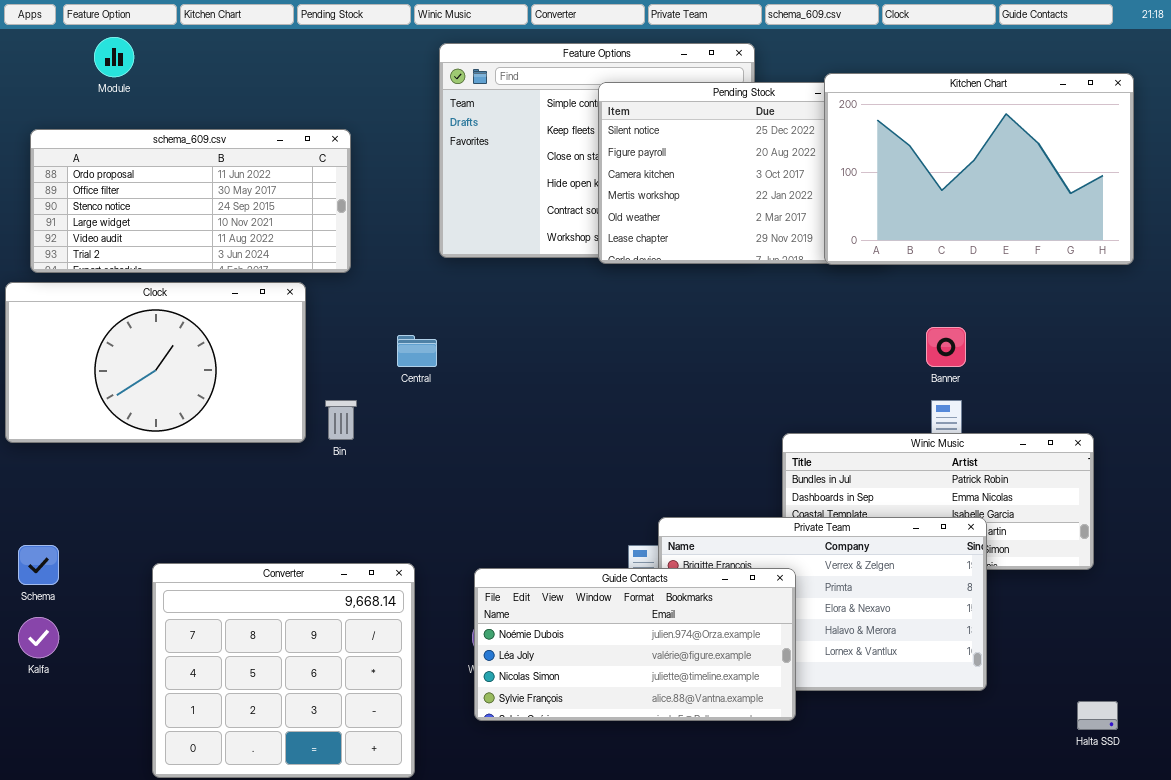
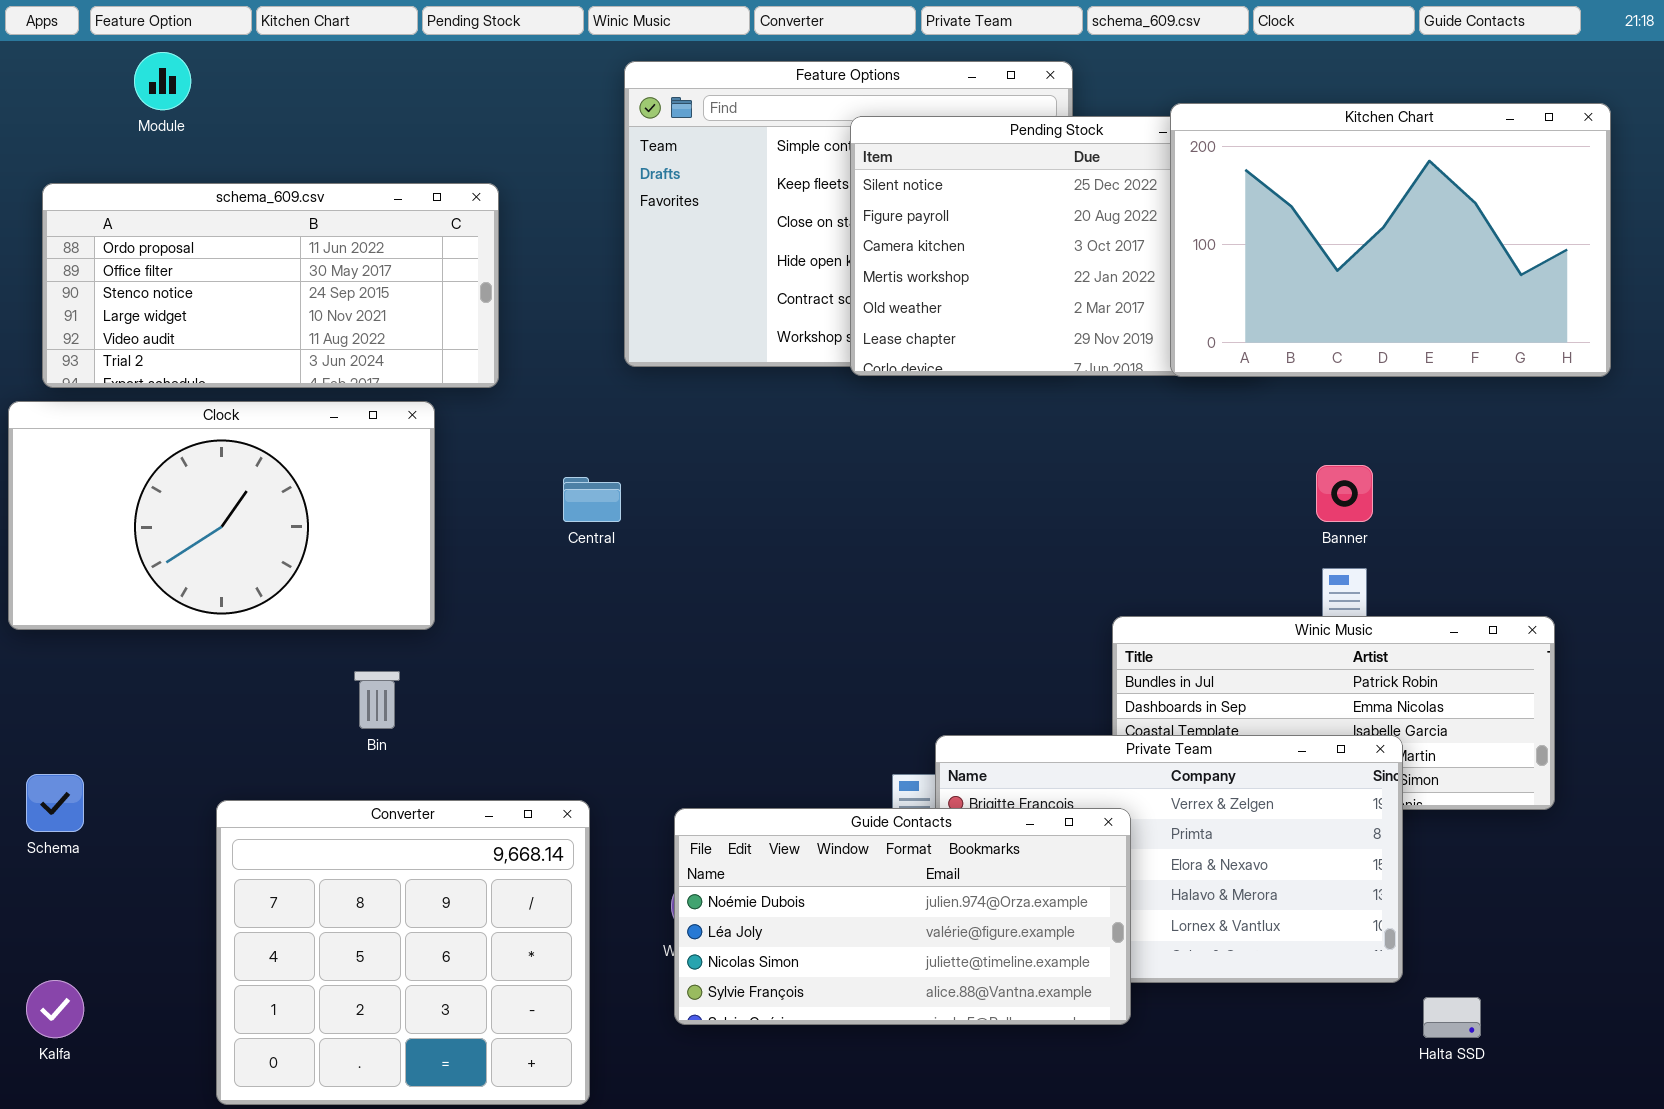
Bin: [325,400,357,440] -> [354,671,400,729], moved
Kalfa: [18,617,59,658] -> [26,980,84,1038], moved
Halta SSD: [1077,701,1118,730] -> [1423,997,1481,1038], moved

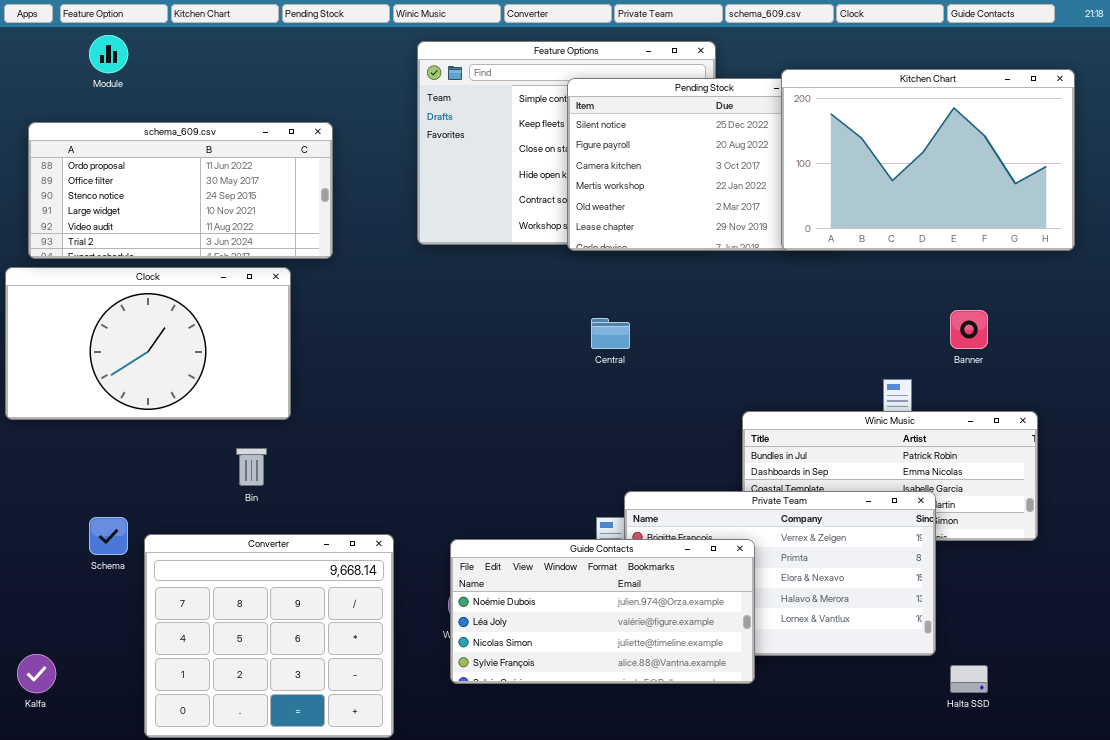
Banner: [1316,465,1373,522] -> [950,310,988,349], moved
Central: [563,477,621,522] -> [591,318,630,349], moved
Schema: [26,774,84,832] -> [89,517,128,555], moved

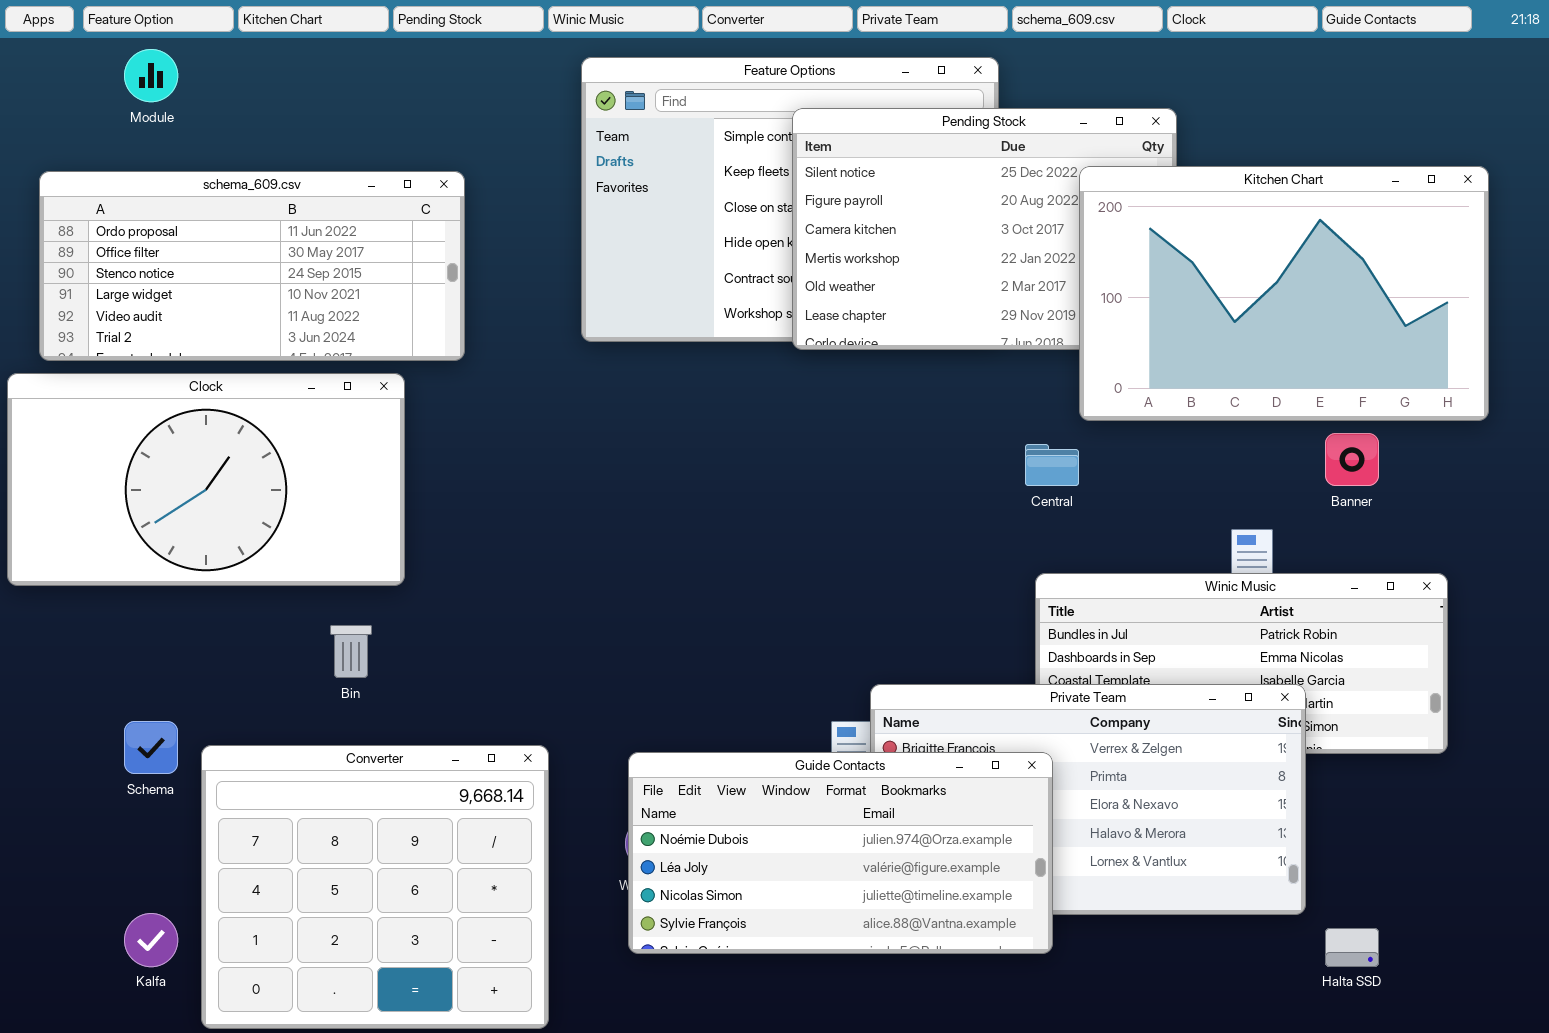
Kitchen Chart: [781,69,1075,251] -> [1079,166,1489,421], moved
Central: [591,318,630,349] -> [1025,444,1079,486], moved
Kalfa: [17,654,56,693] -> [124,913,178,967], moved

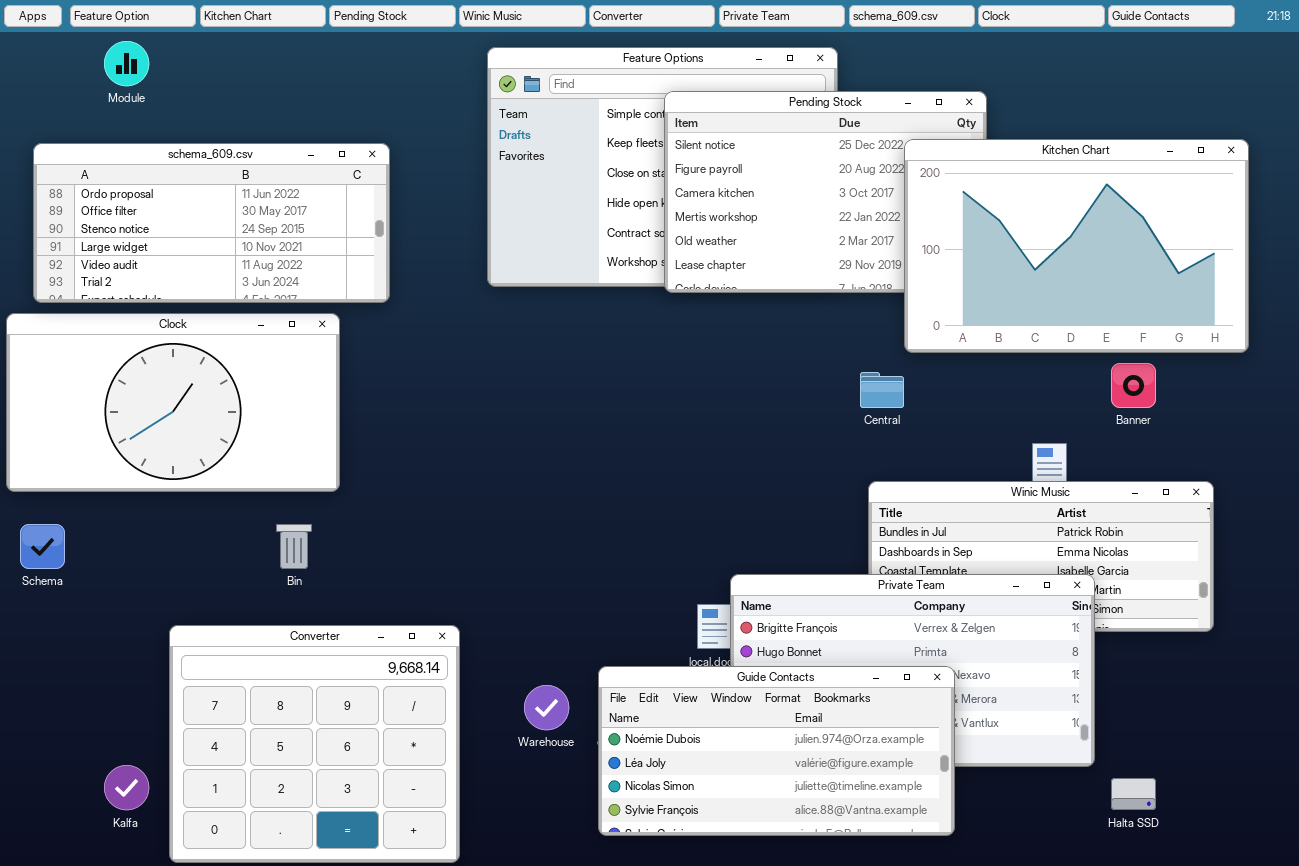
Schema: [124,721,178,774] -> [20,524,65,569], moved
Guide Contacts: [628,752,1053,954] -> [598,666,955,836], moved

